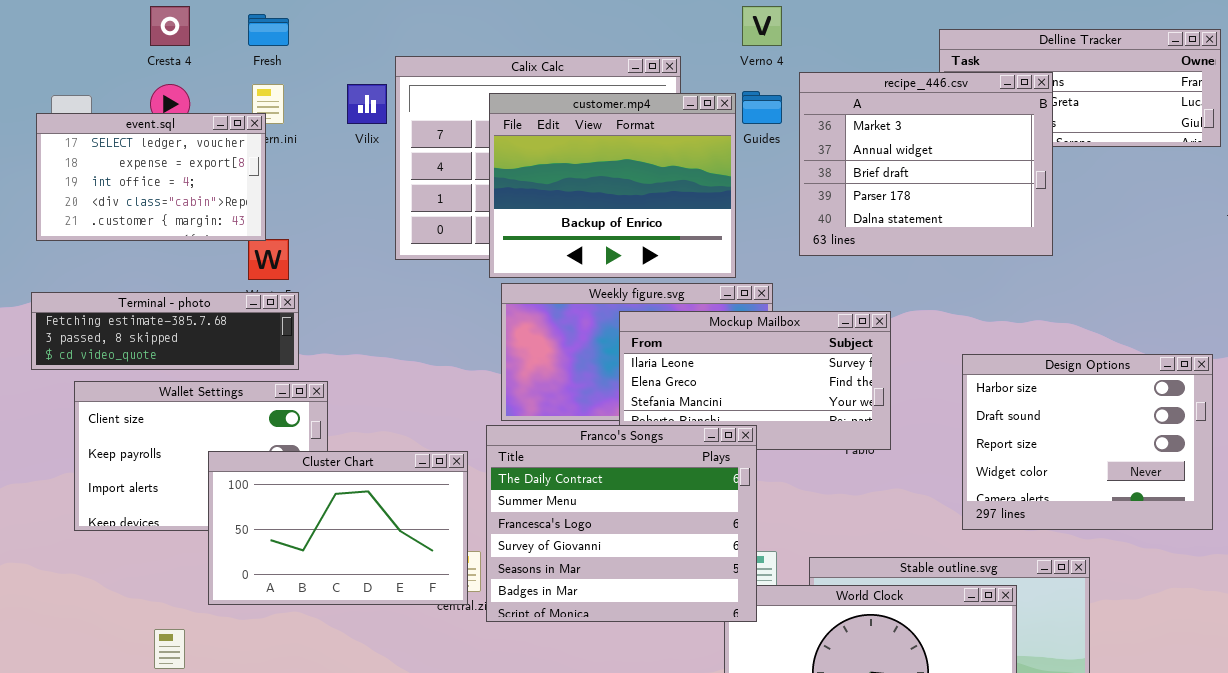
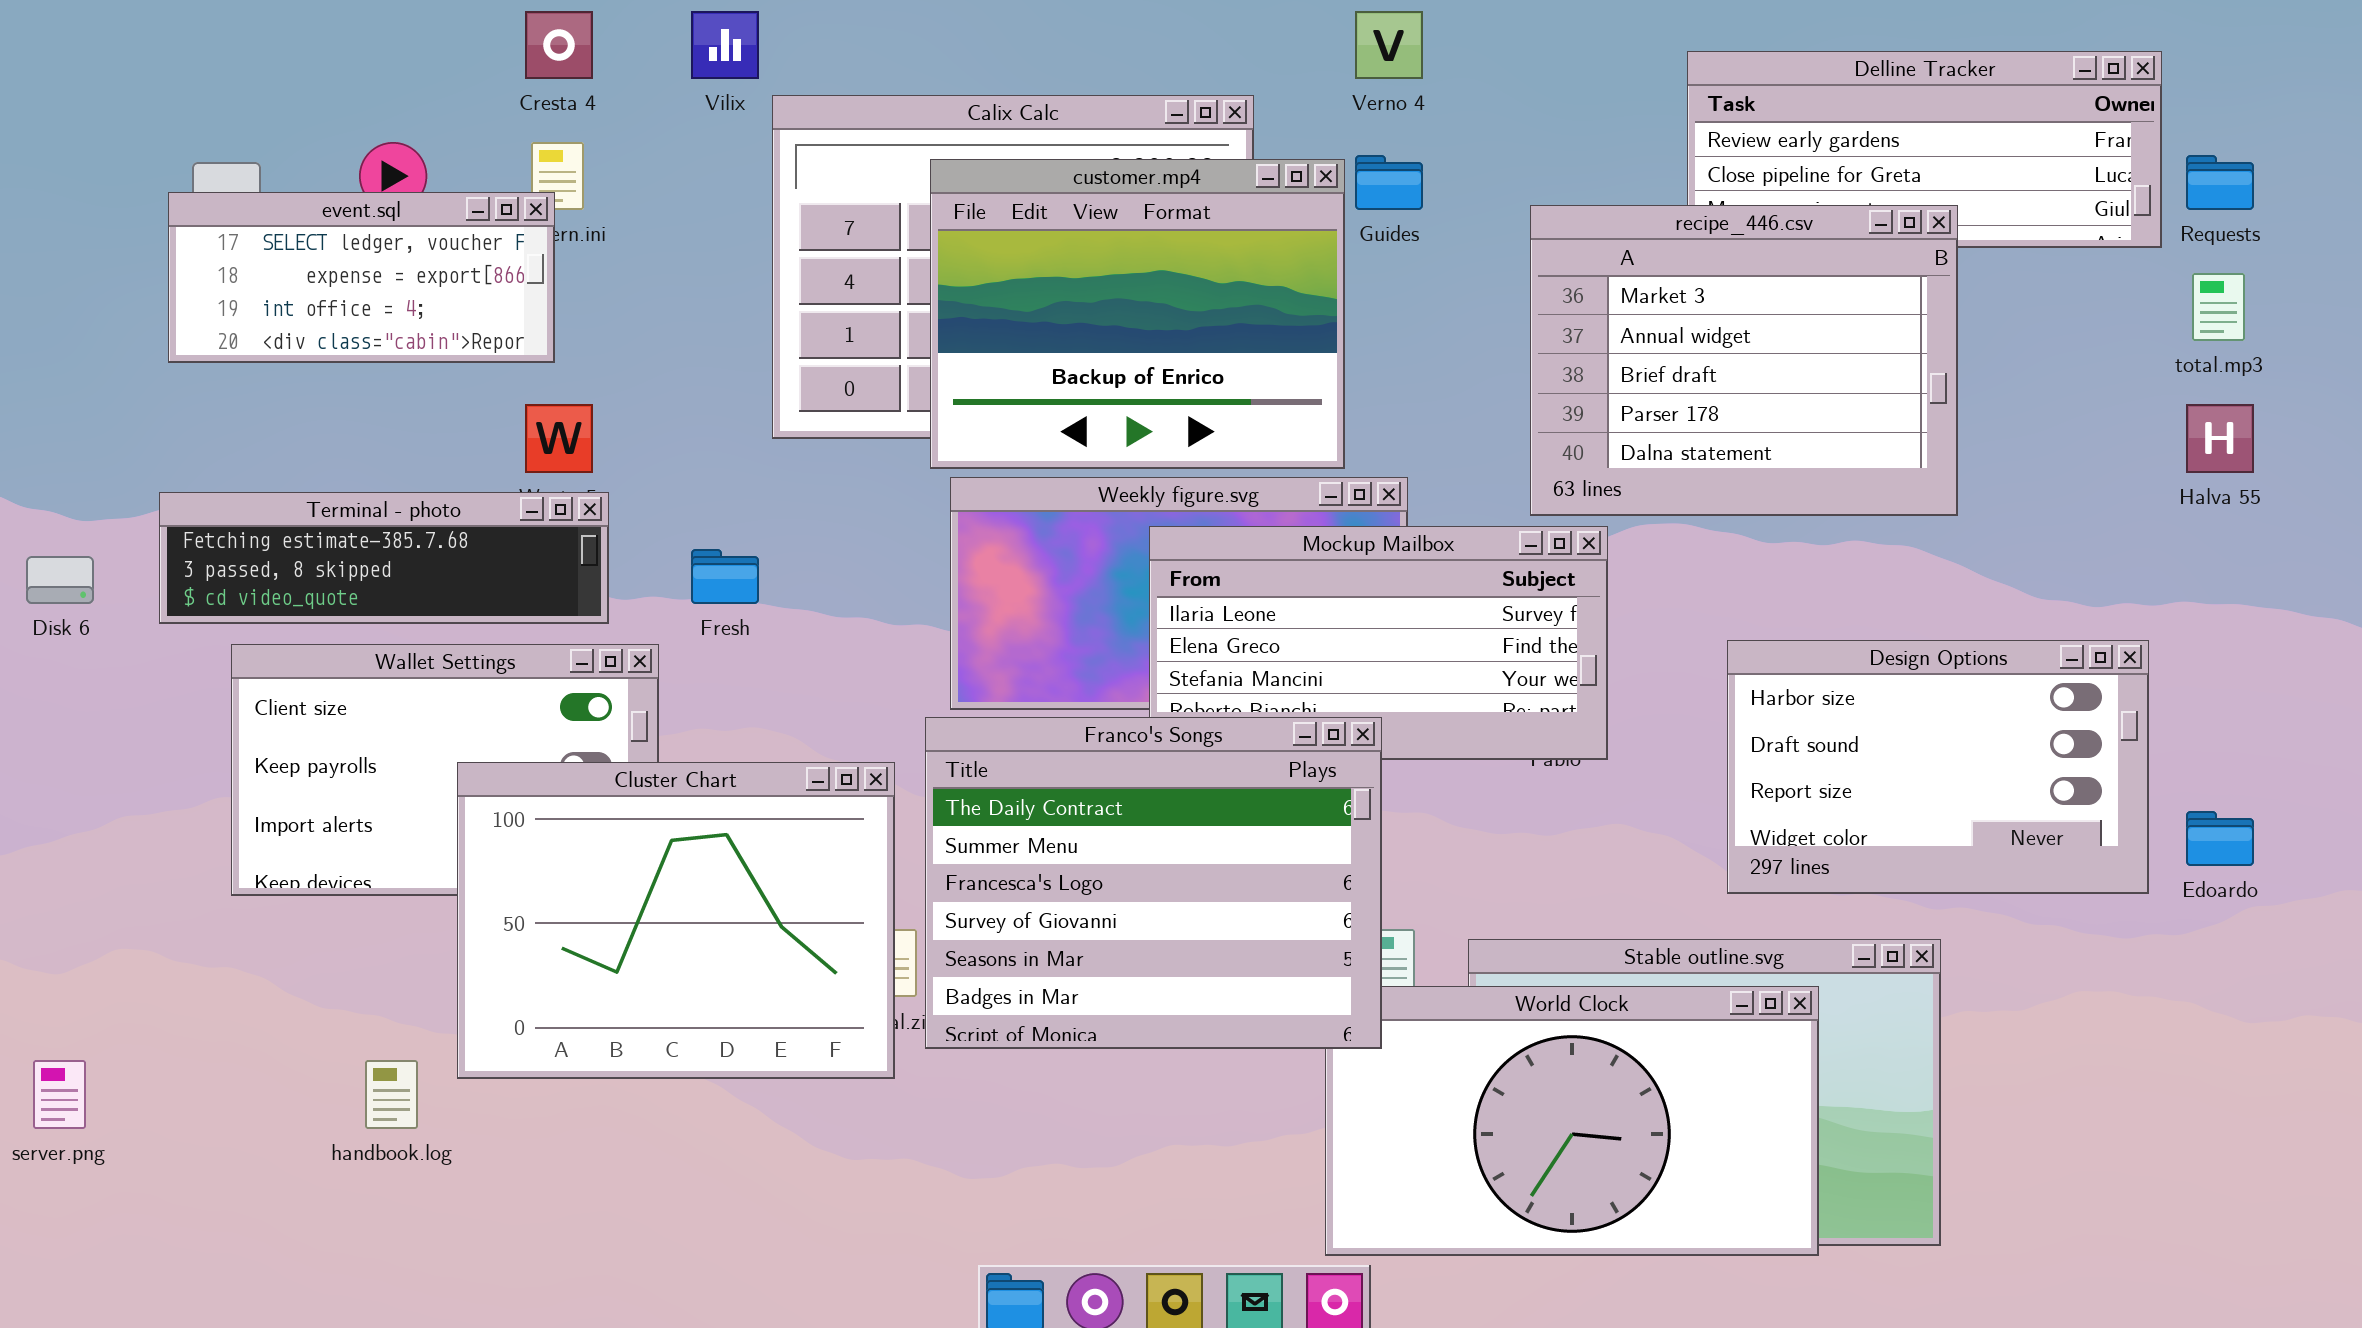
Cresta 4: [150,6,190,46] -> [525,11,593,79], moved
Fresh: [248,14,289,46] -> [691,549,759,604], moved
recipe_446.csv: [799,72,1053,256] -> [1530,205,1958,516], moved
Vilix: [347,84,387,124] -> [691,11,759,79], moved
event.sql: [36,113,266,241] -> [168,192,555,363], resized
Design Options: [962,354,1213,530] -> [1727,640,2149,894], resized
Cluster Chart: [208,451,468,605] -> [457,762,895,1079], resized

